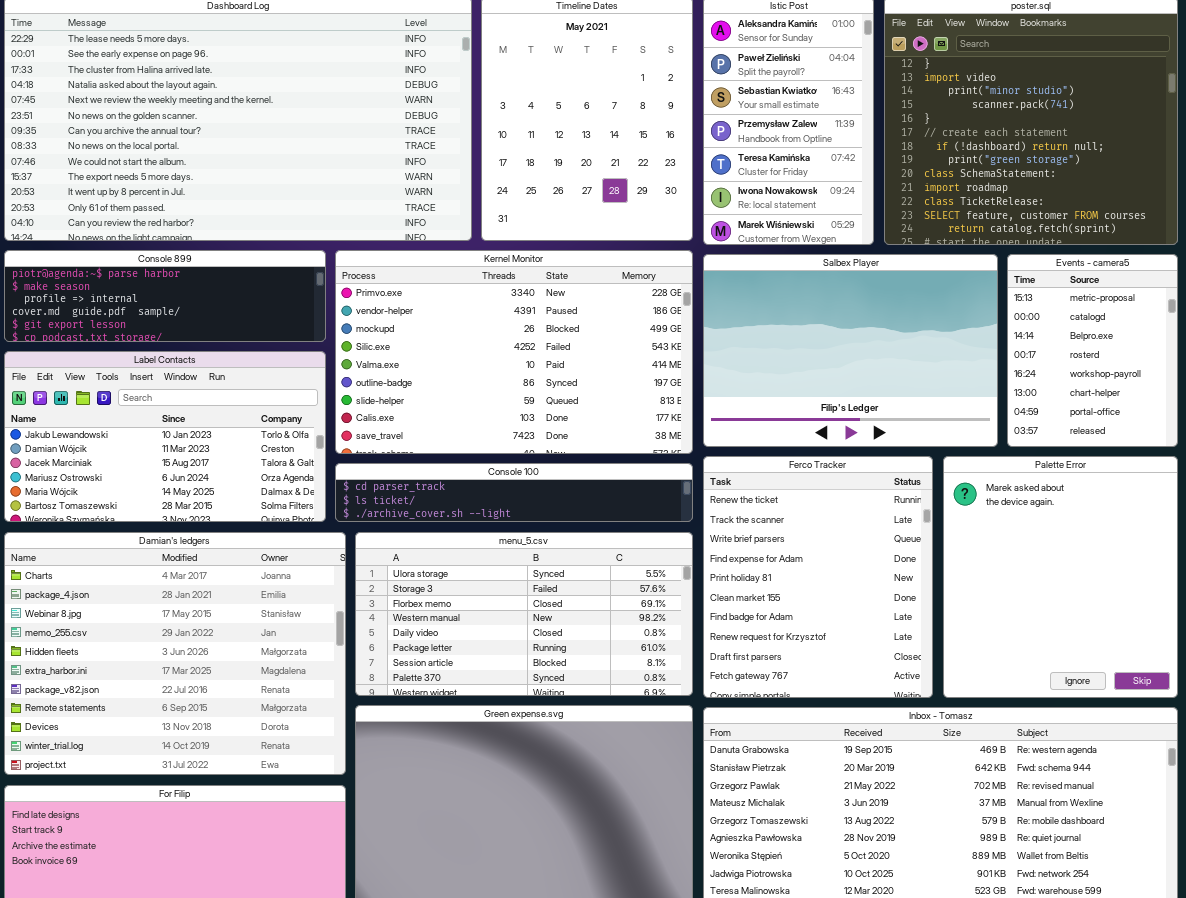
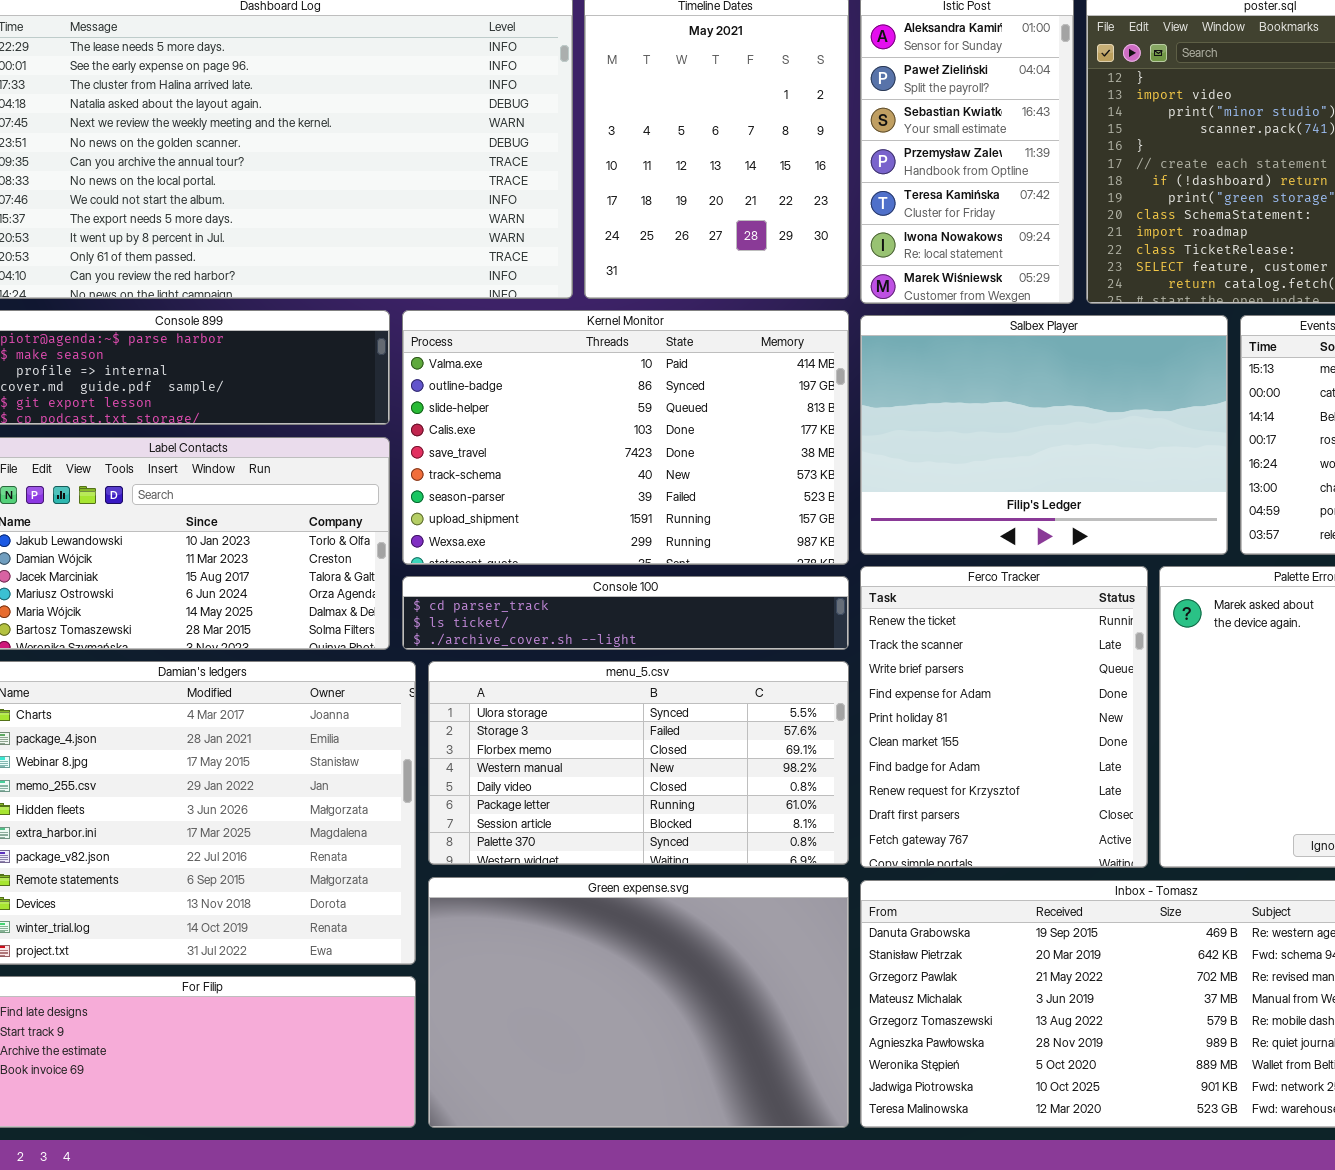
Kernel Monitor: [335,250,693,454] -> [402,310,849,565], scrolled down 4 rows

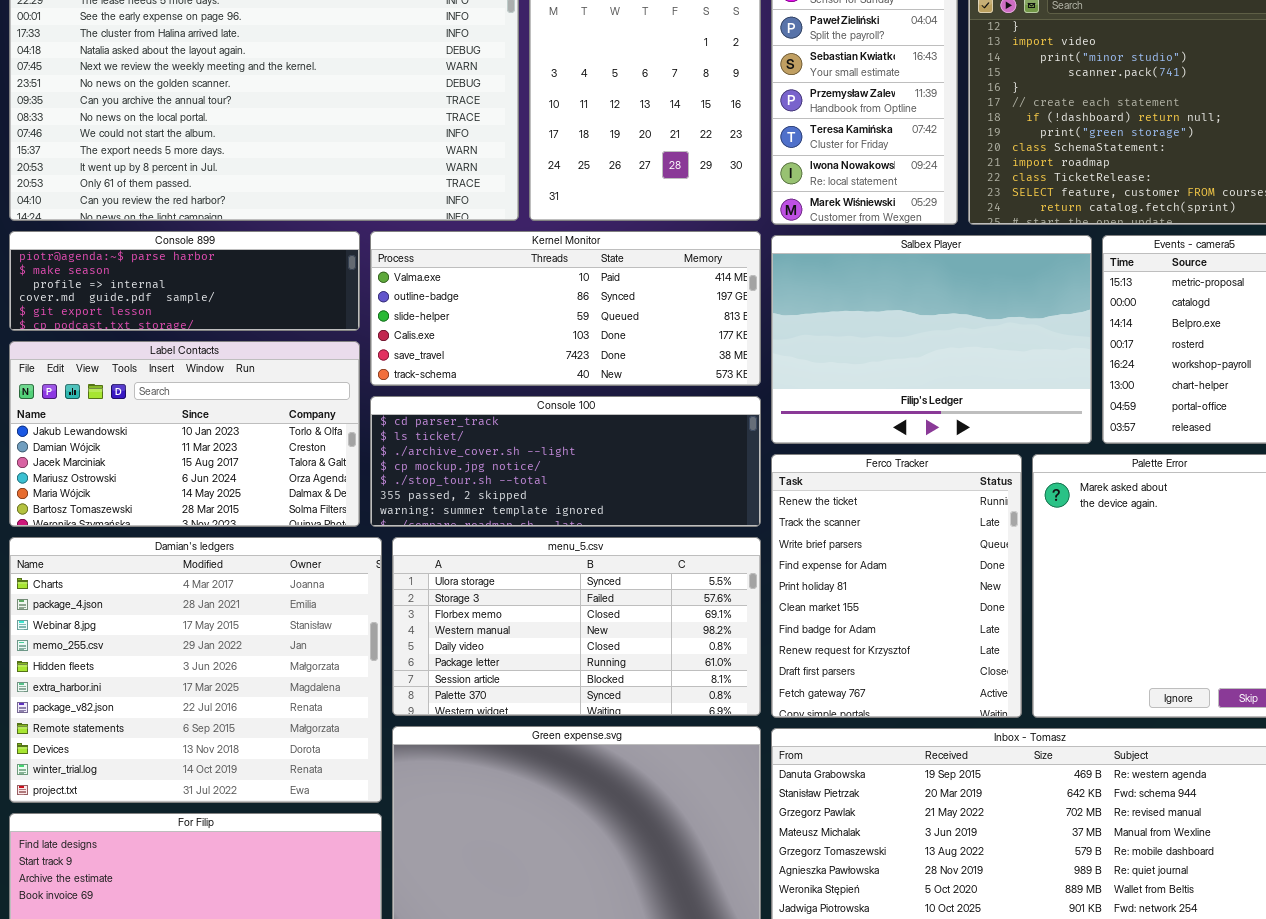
Kernel Monitor: [402,310,849,565] -> [370,231,761,386], resized
Console 100: [402,576,849,650] -> [370,396,761,527], resized

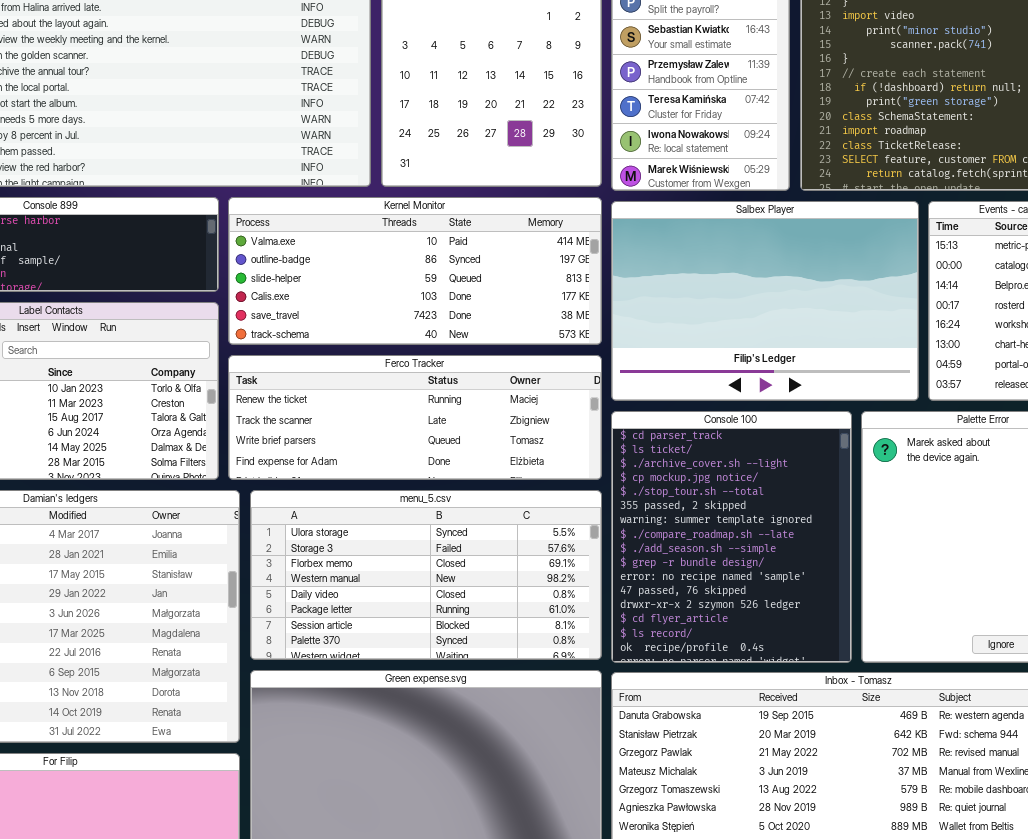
Console 100: [370,396,761,527] -> [611,411,852,663], moved, resized
Ferco Tracker: [771,454,1022,718] -> [228,355,602,480], moved, resized

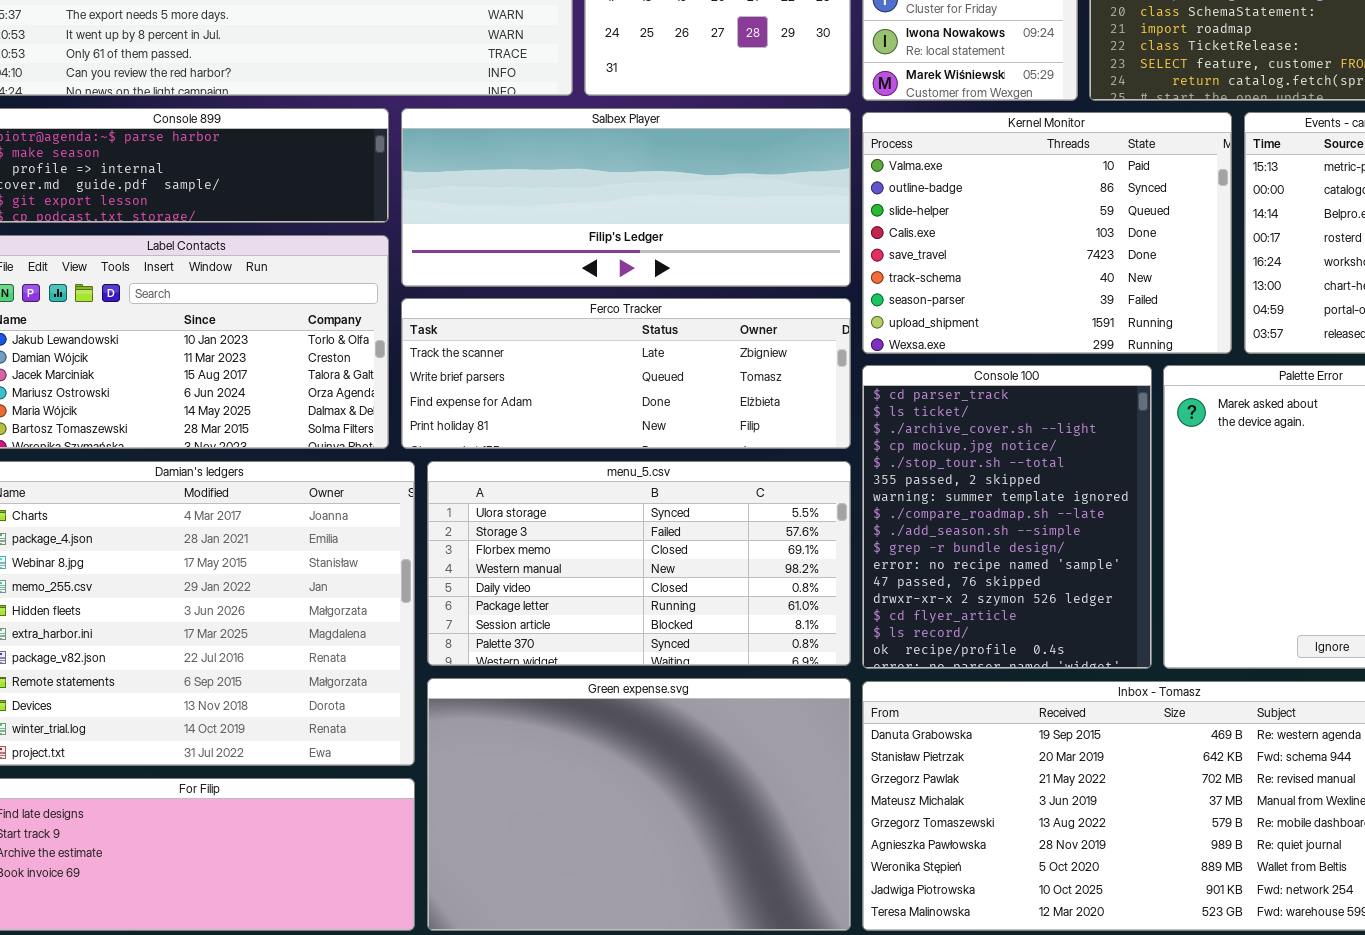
Kernel Monitor: [228,197,602,345] -> [862,112,1232,354], moved, resized
Salbex Player: [611,201,919,401] -> [401,108,851,287], moved, resized
Ferco Tracker: [228,355,602,480] -> [401,298,851,449], scrolled down 1 row

